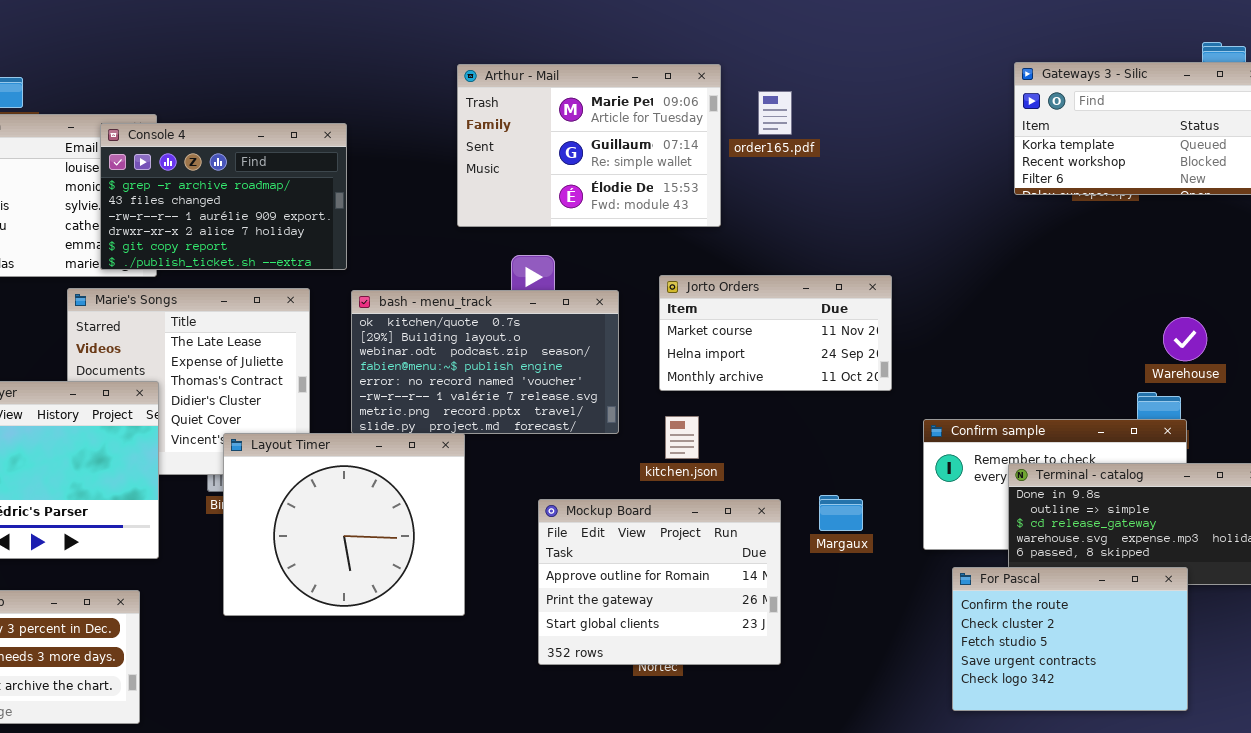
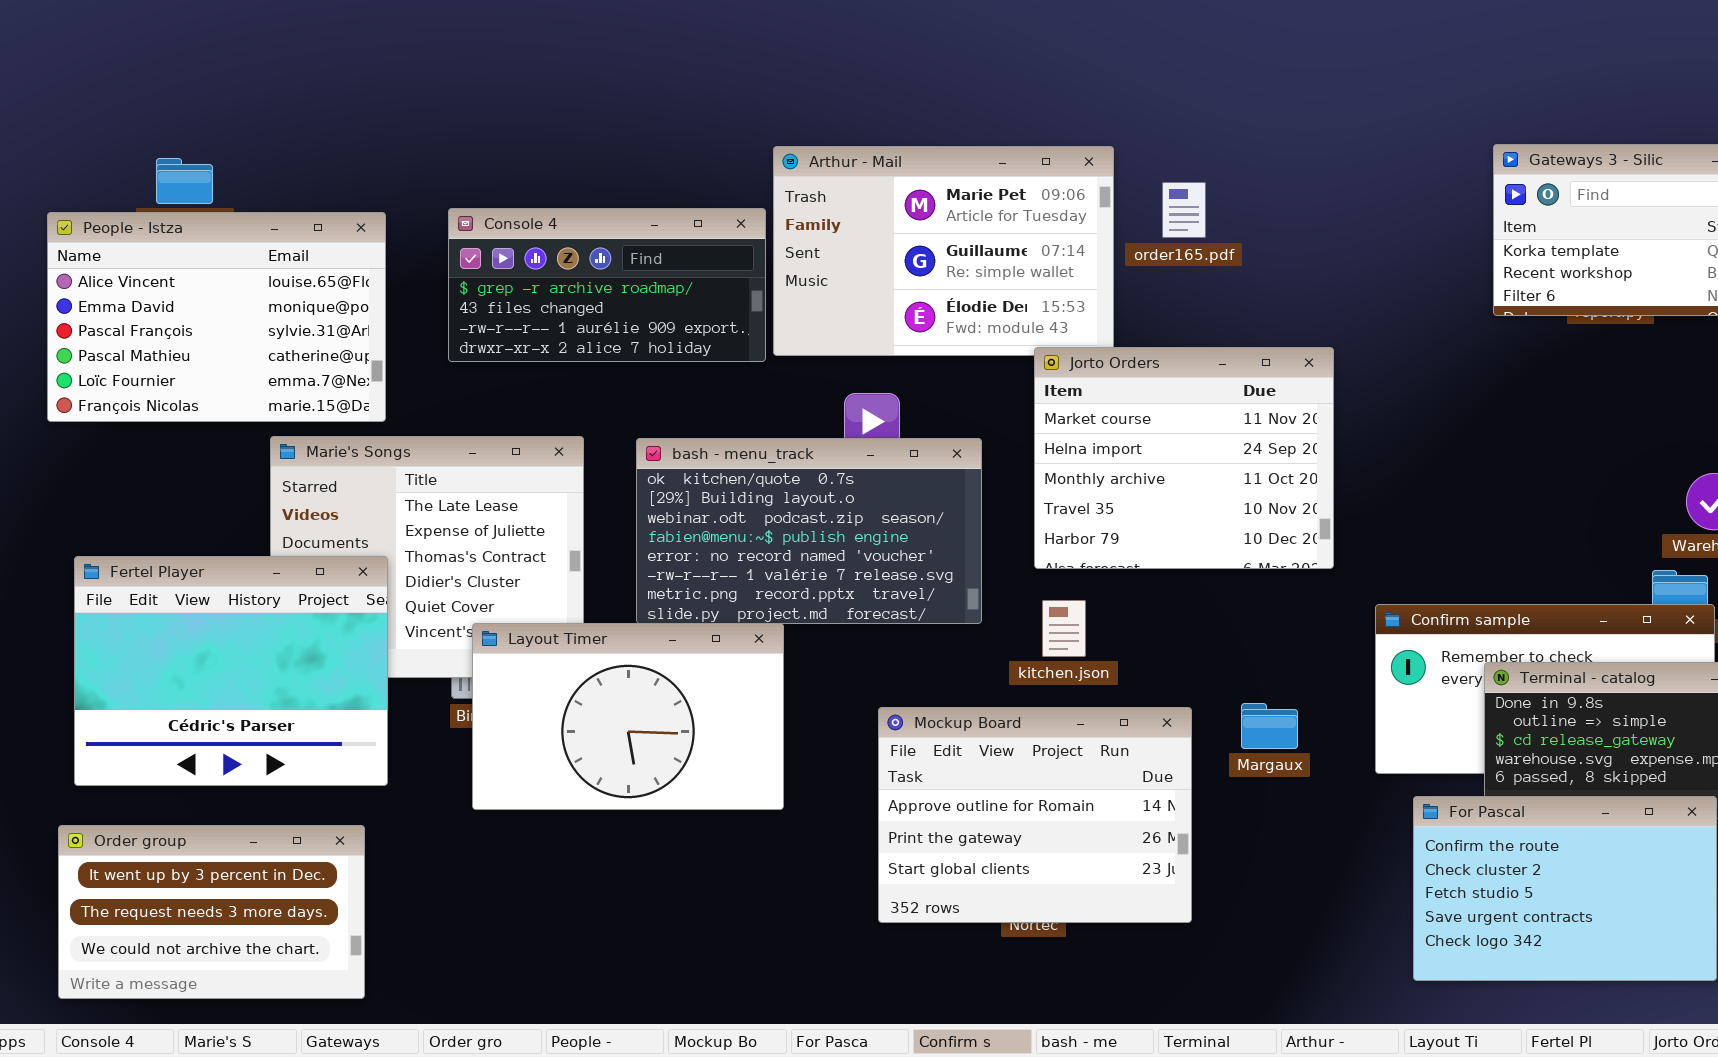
Console 4: [100,123,347,270] -> [448,208,766,362], moved, resized
Jorto Orders: [659,275,892,391] -> [1034,347,1334,569], resized
Layout Timer: [223,433,465,616] -> [472,623,784,810], resized

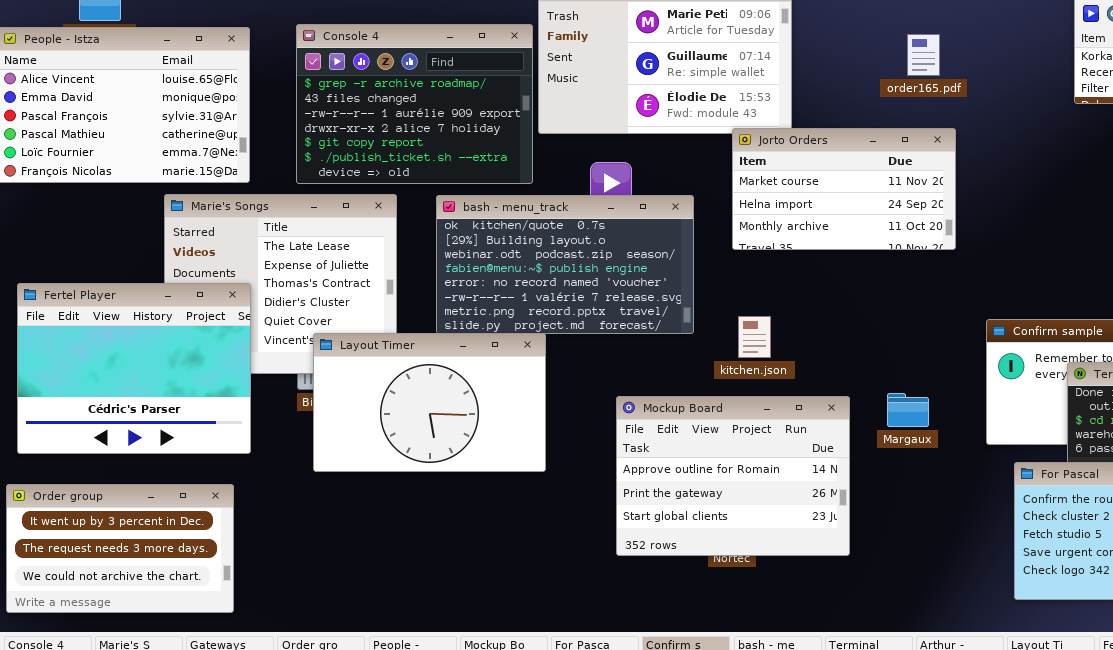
order165.pdf: [1162,182,1206,238] -> [907,34,940,76], moved
Console 4: [448,208,766,362] -> [296,24,533,184], resized
Jorto Orders: [1034,347,1334,569] -> [732,128,956,250], resized

